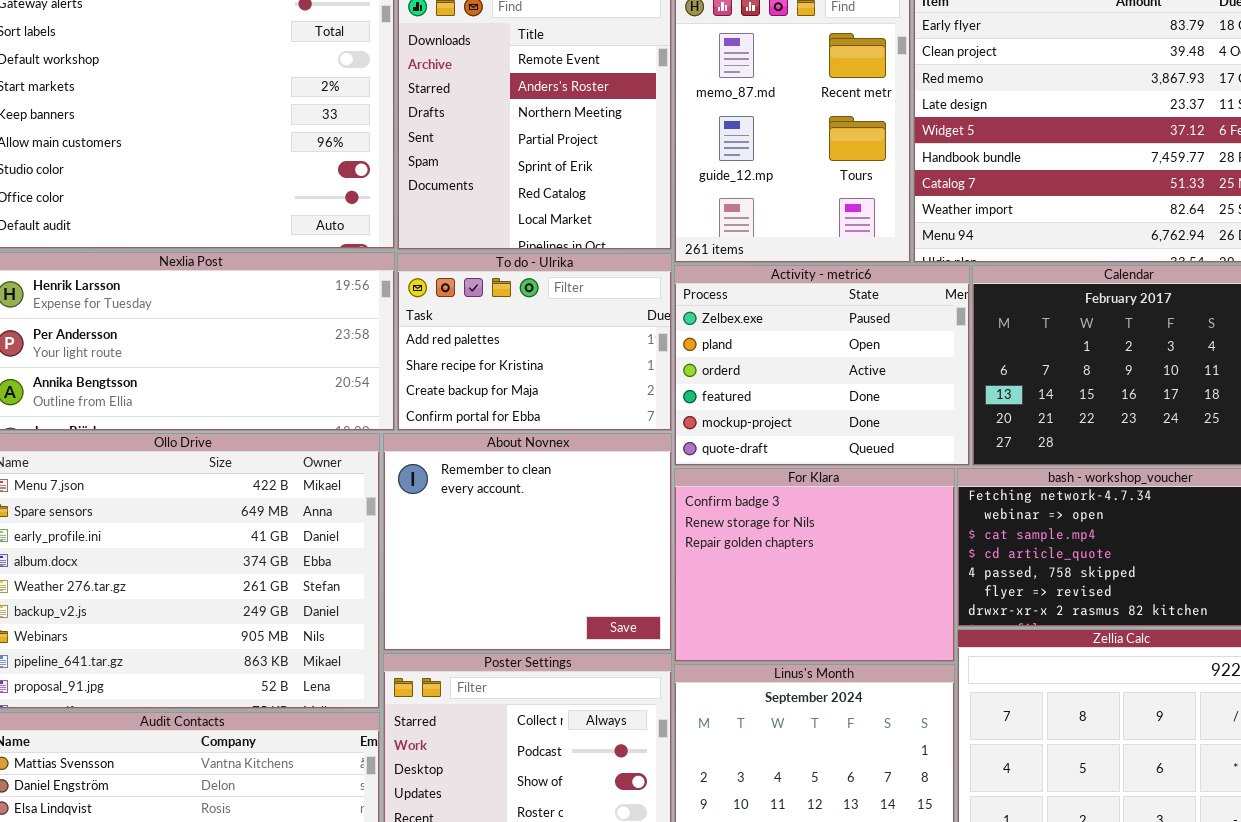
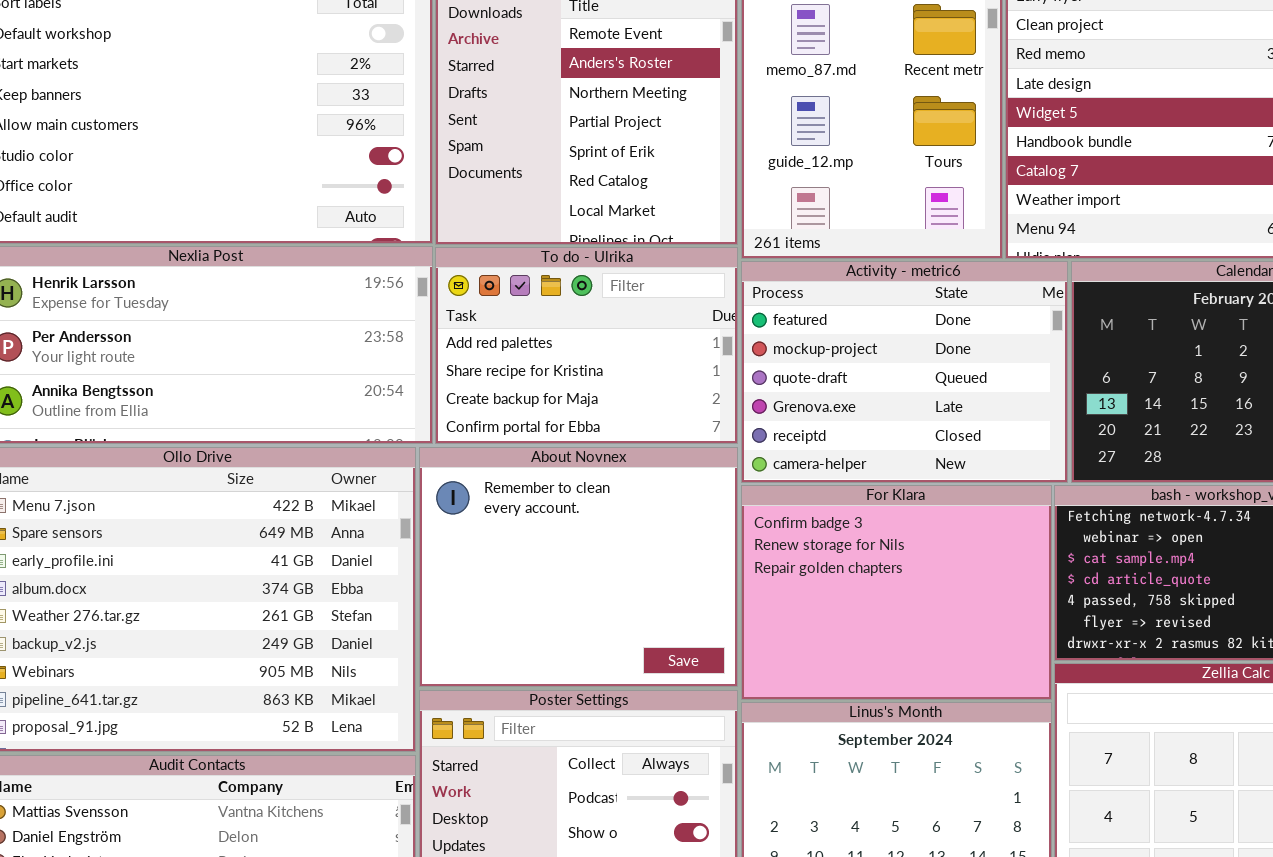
Activity - metric6: [674,265,970,466] -> [741,261,1068,483], scrolled down 3 rows

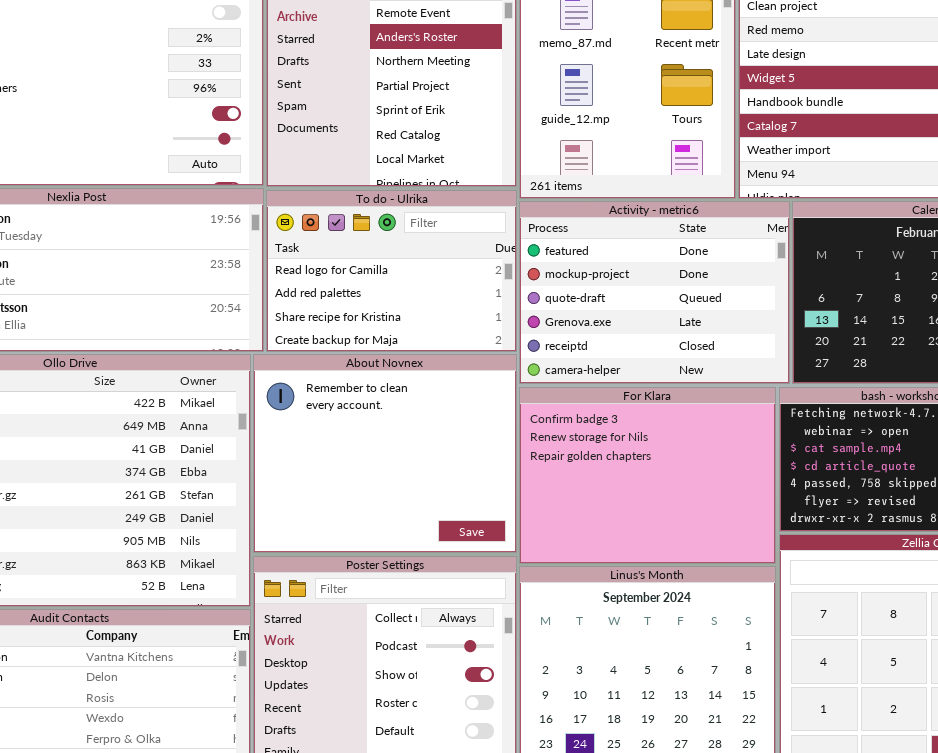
To do - Ulrika: [435,247,738,444] -> [266,190,517,352], scrolled up 1 row

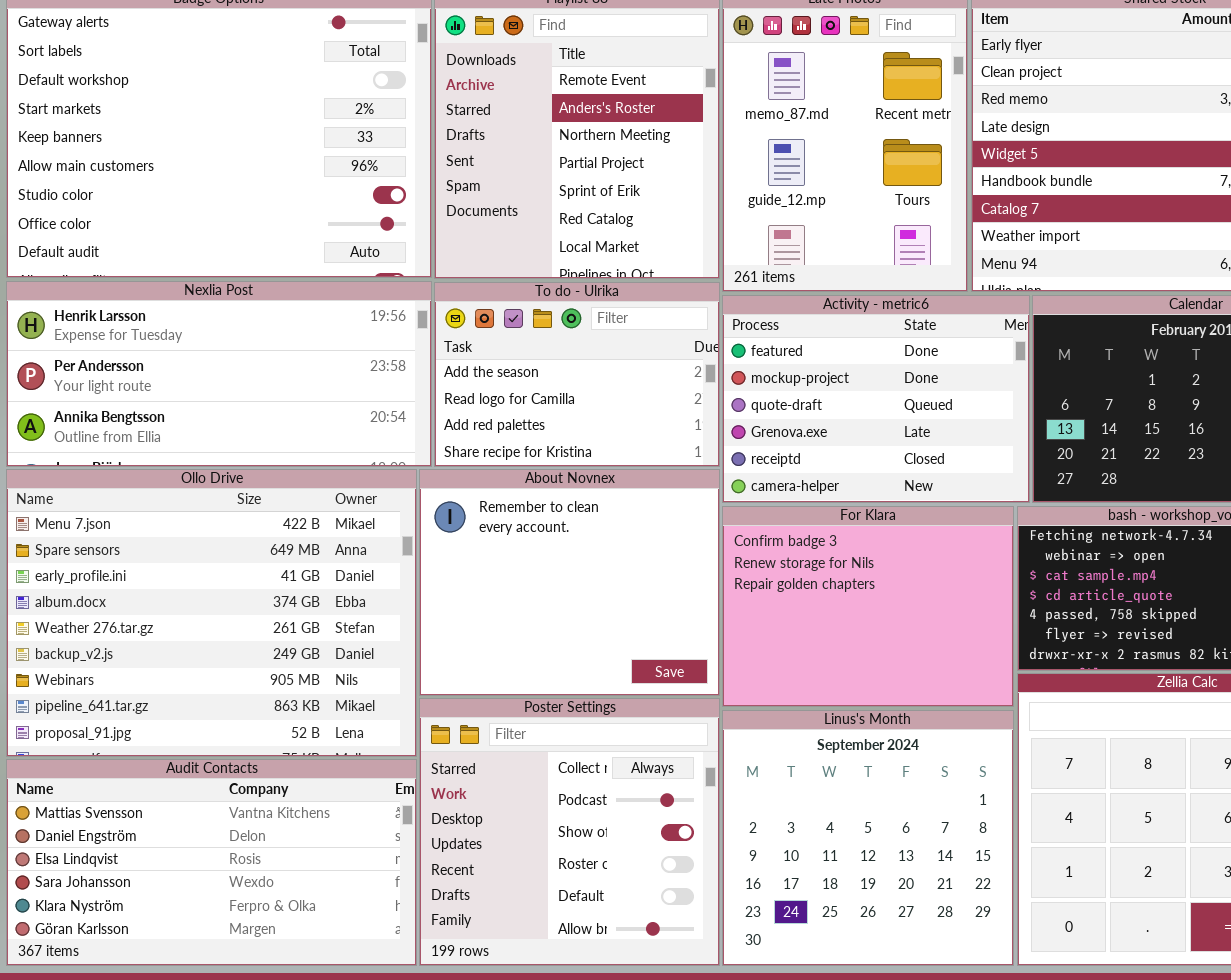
To do - Ulrika: [266,190,517,352] -> [434,282,720,467], scrolled up 1 row

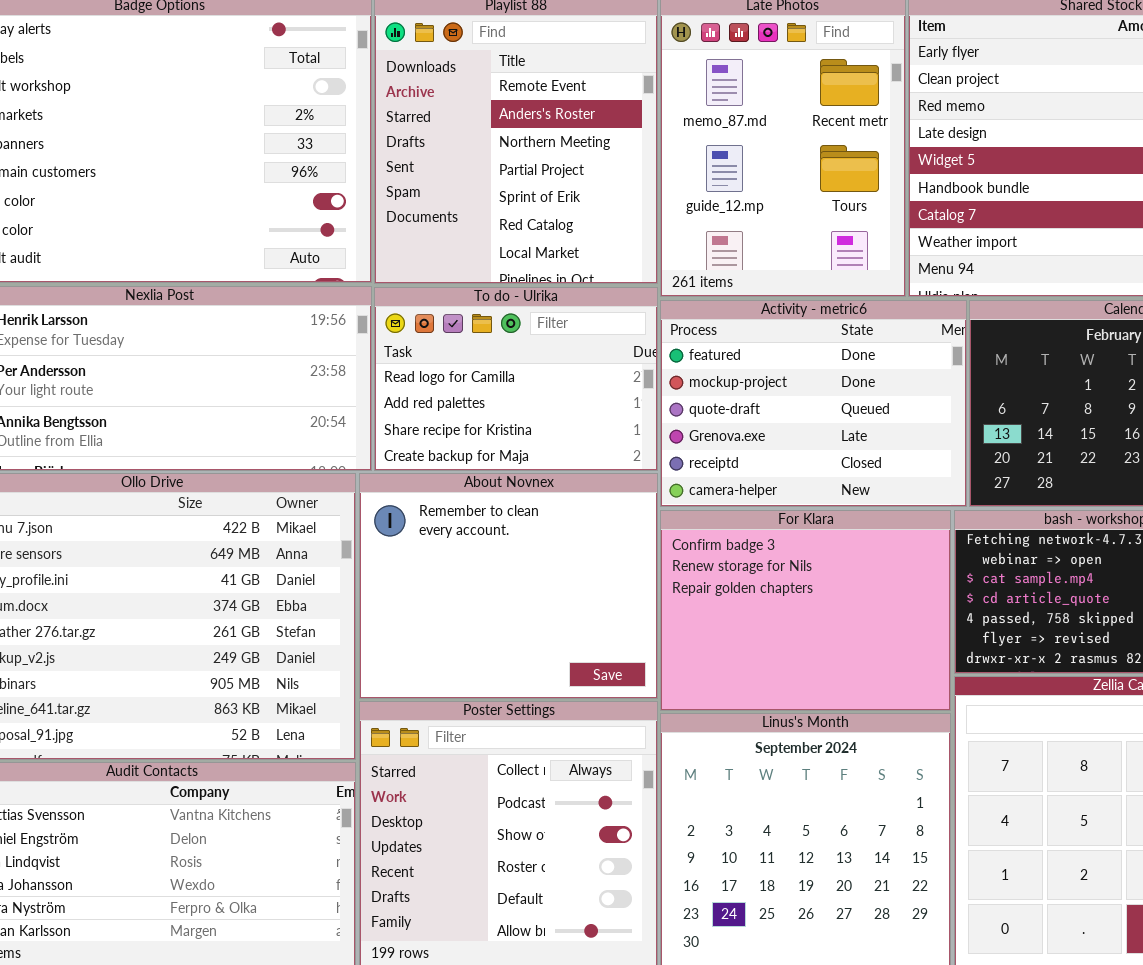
To do - Ulrika: [434,282,720,467] -> [374,287,658,471], scrolled down 1 row

